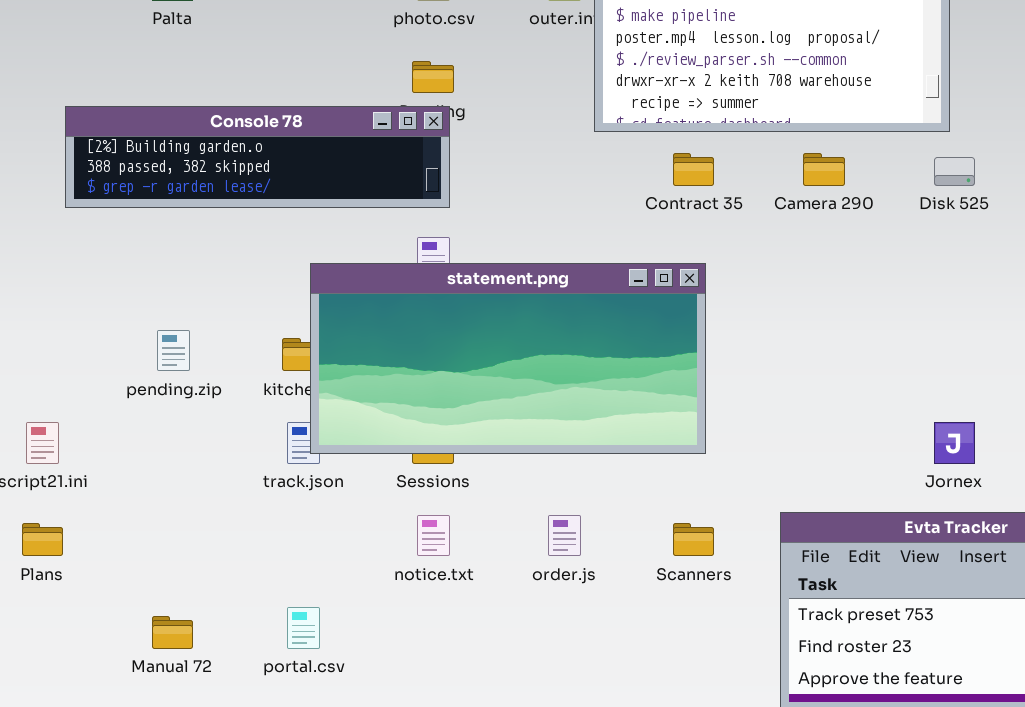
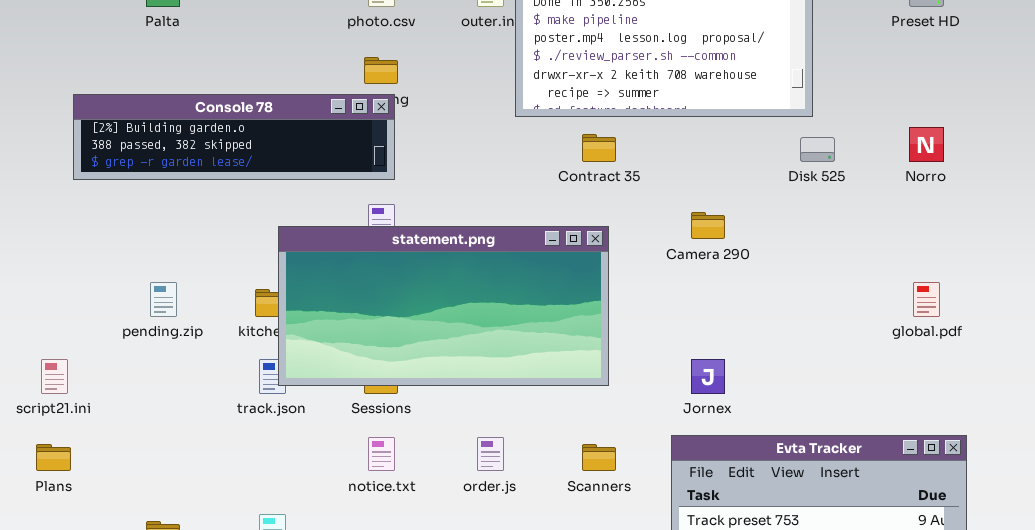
Camera 290: [803,153,845,186] -> [691,212,725,239], moved
Jornex: [934,422,975,464] -> [691,359,725,394], moved

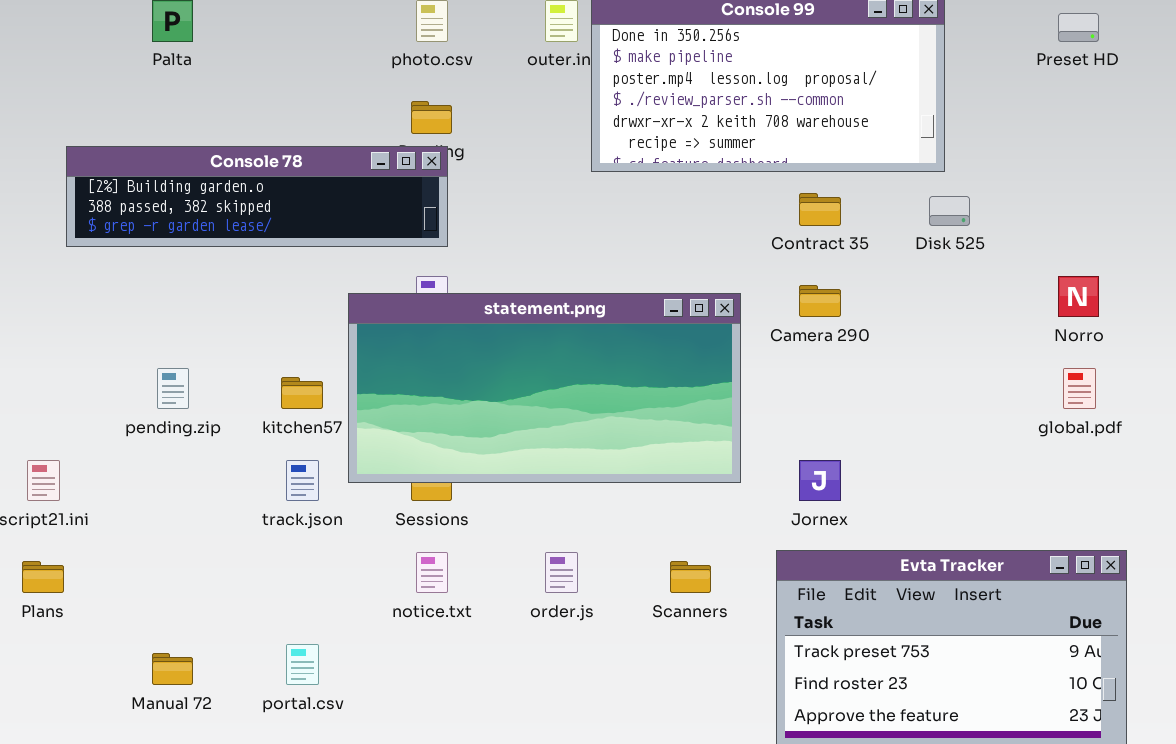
Norro: [909,127,944,162] -> [1058,276,1099,317], moved
Contract 35: [582,134,616,162] -> [799,193,841,226], moved
statement.png: [278,226,609,386] -> [348,293,741,483], moved

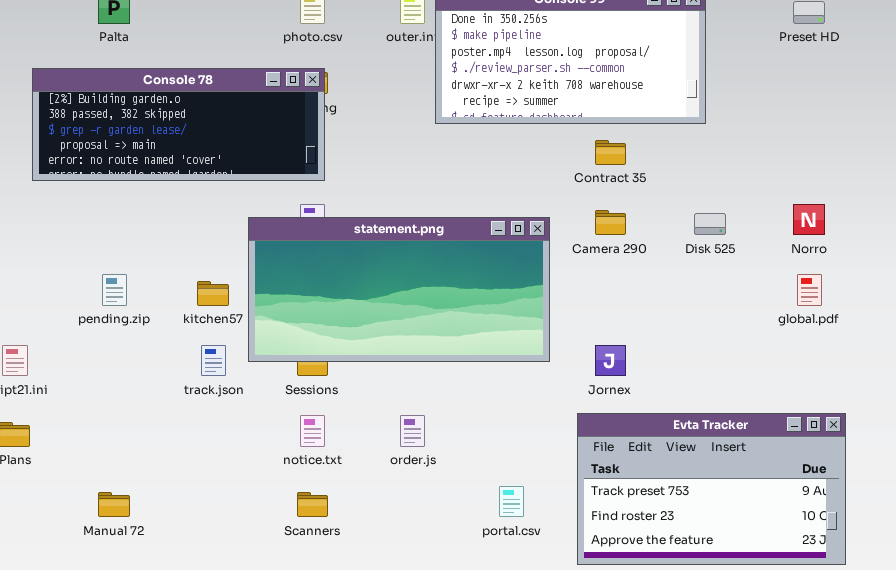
Console 78: [66,146,448,247] -> [32,68,325,181], resized
Disk 525: [929,196,970,226] -> [694,213,726,235], moved
Scanners: [670,561,711,593] -> [297,492,328,517], moved
portal.csv: [286,644,319,685] -> [499,486,524,517], moved

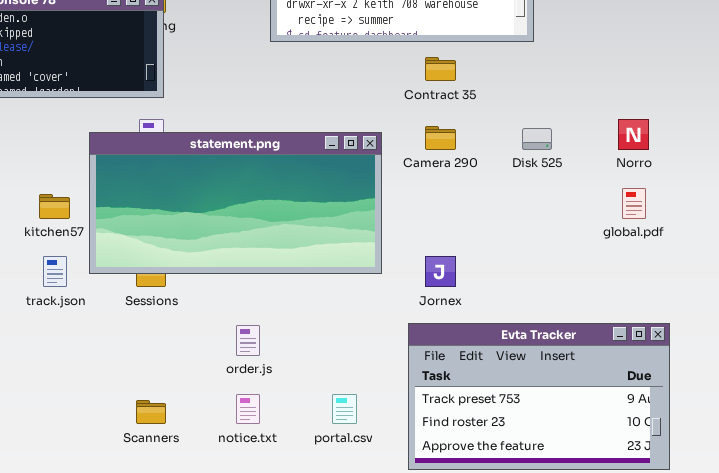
notice.txt: [300,415,325,447] -> [236,394,260,424], moved

